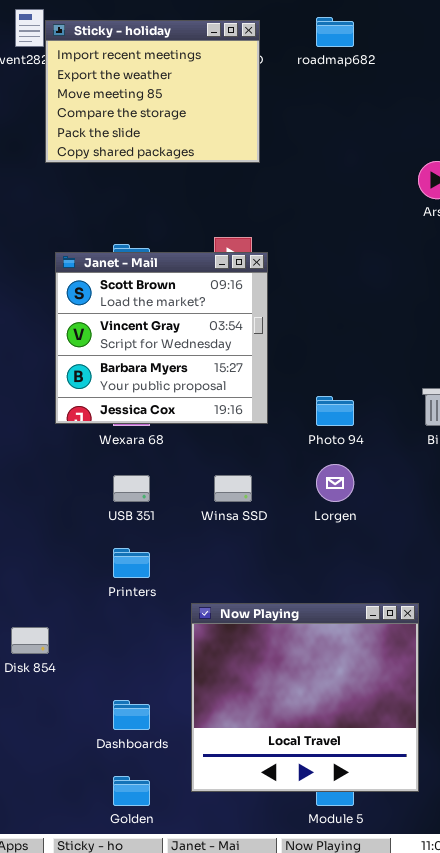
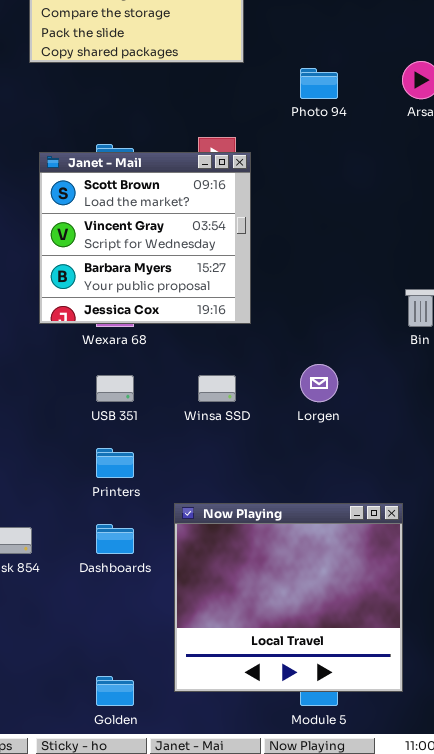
Photo 94: [316,396,354,426] -> [300,68,338,99], moved
Dashboards: [113,700,150,730] -> [96,524,134,554], moved

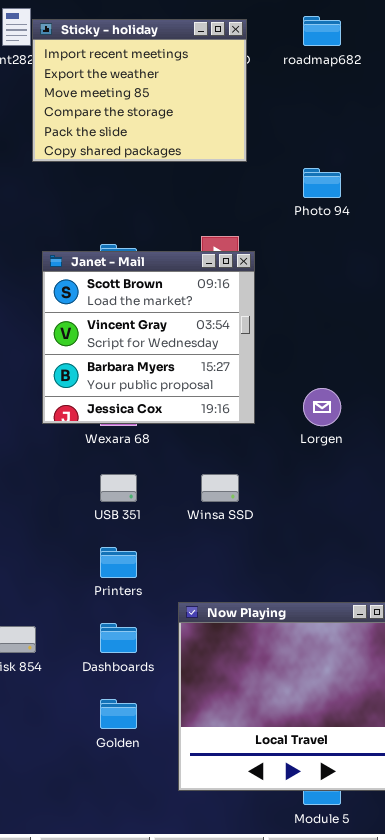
Lorgen: [300,364,338,402] -> [303,388,341,426], moved
Golden: [96,676,134,706] -> [100,699,137,729], moved

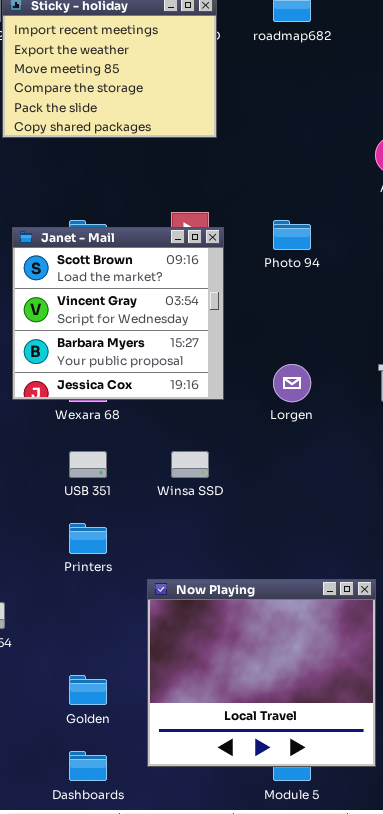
Photo 94: [303,168,341,198] -> [273,220,311,250], moved
Dashboards: [100,623,137,653] -> [69,751,107,781], moved

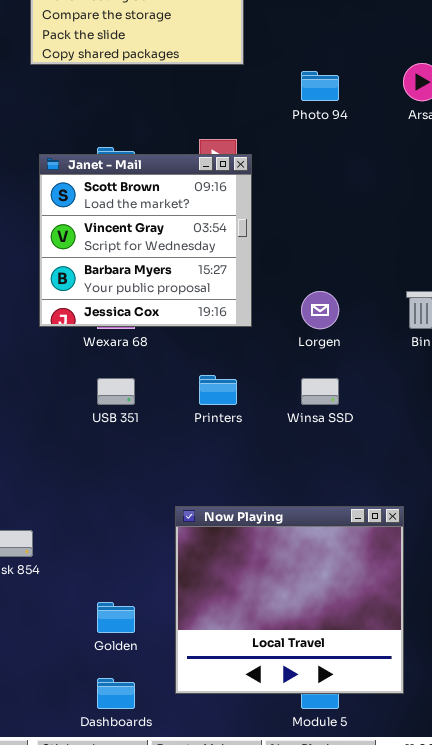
Photo 94: [273,220,311,250] -> [301,71,339,101], moved
Winsa SSD: [171,451,209,478] -> [301,378,339,405], moved
Printers: [69,523,107,554] -> [199,375,237,405], moved

